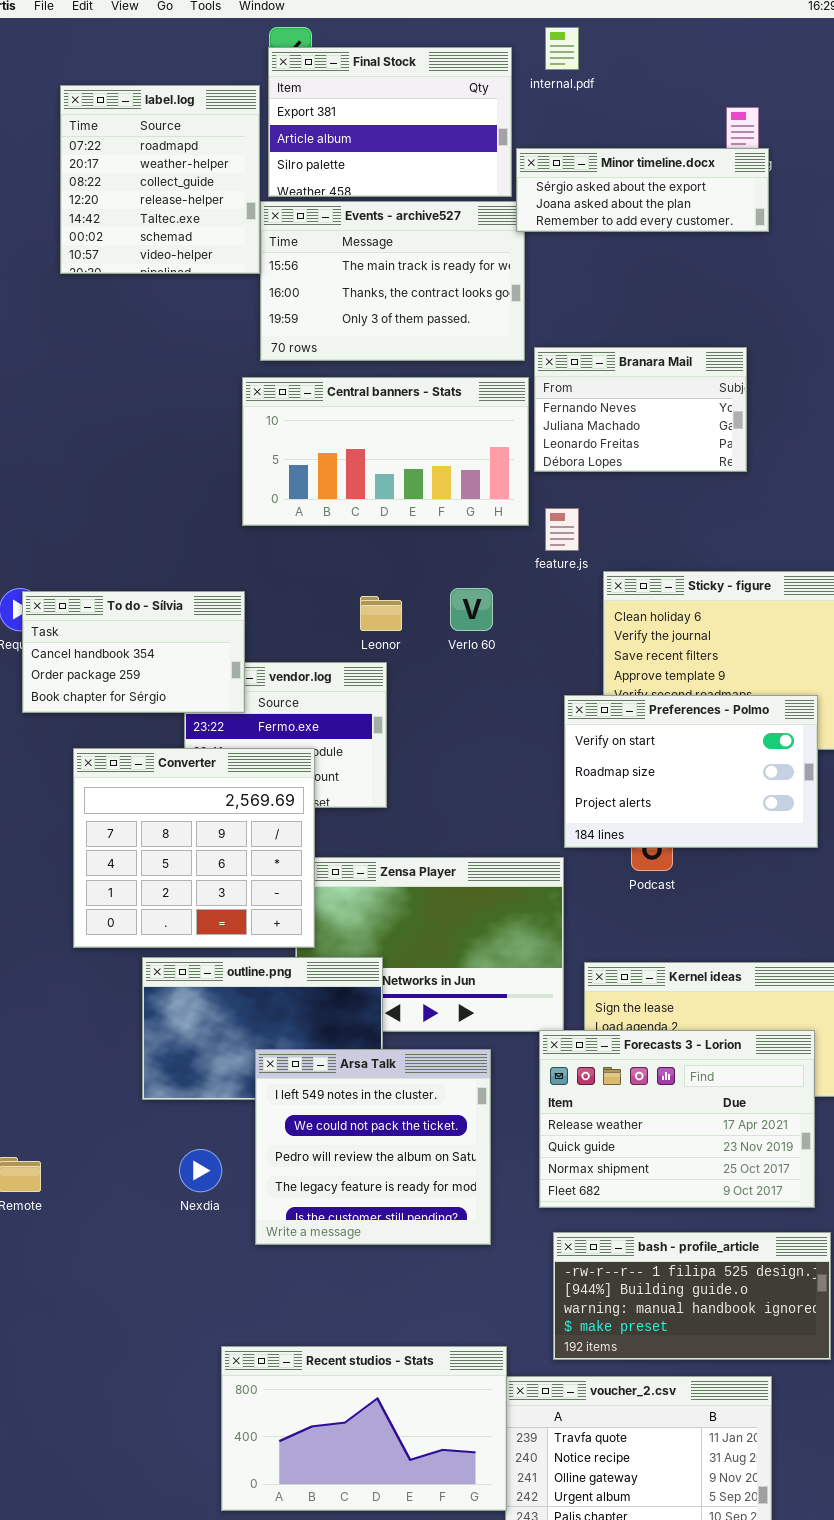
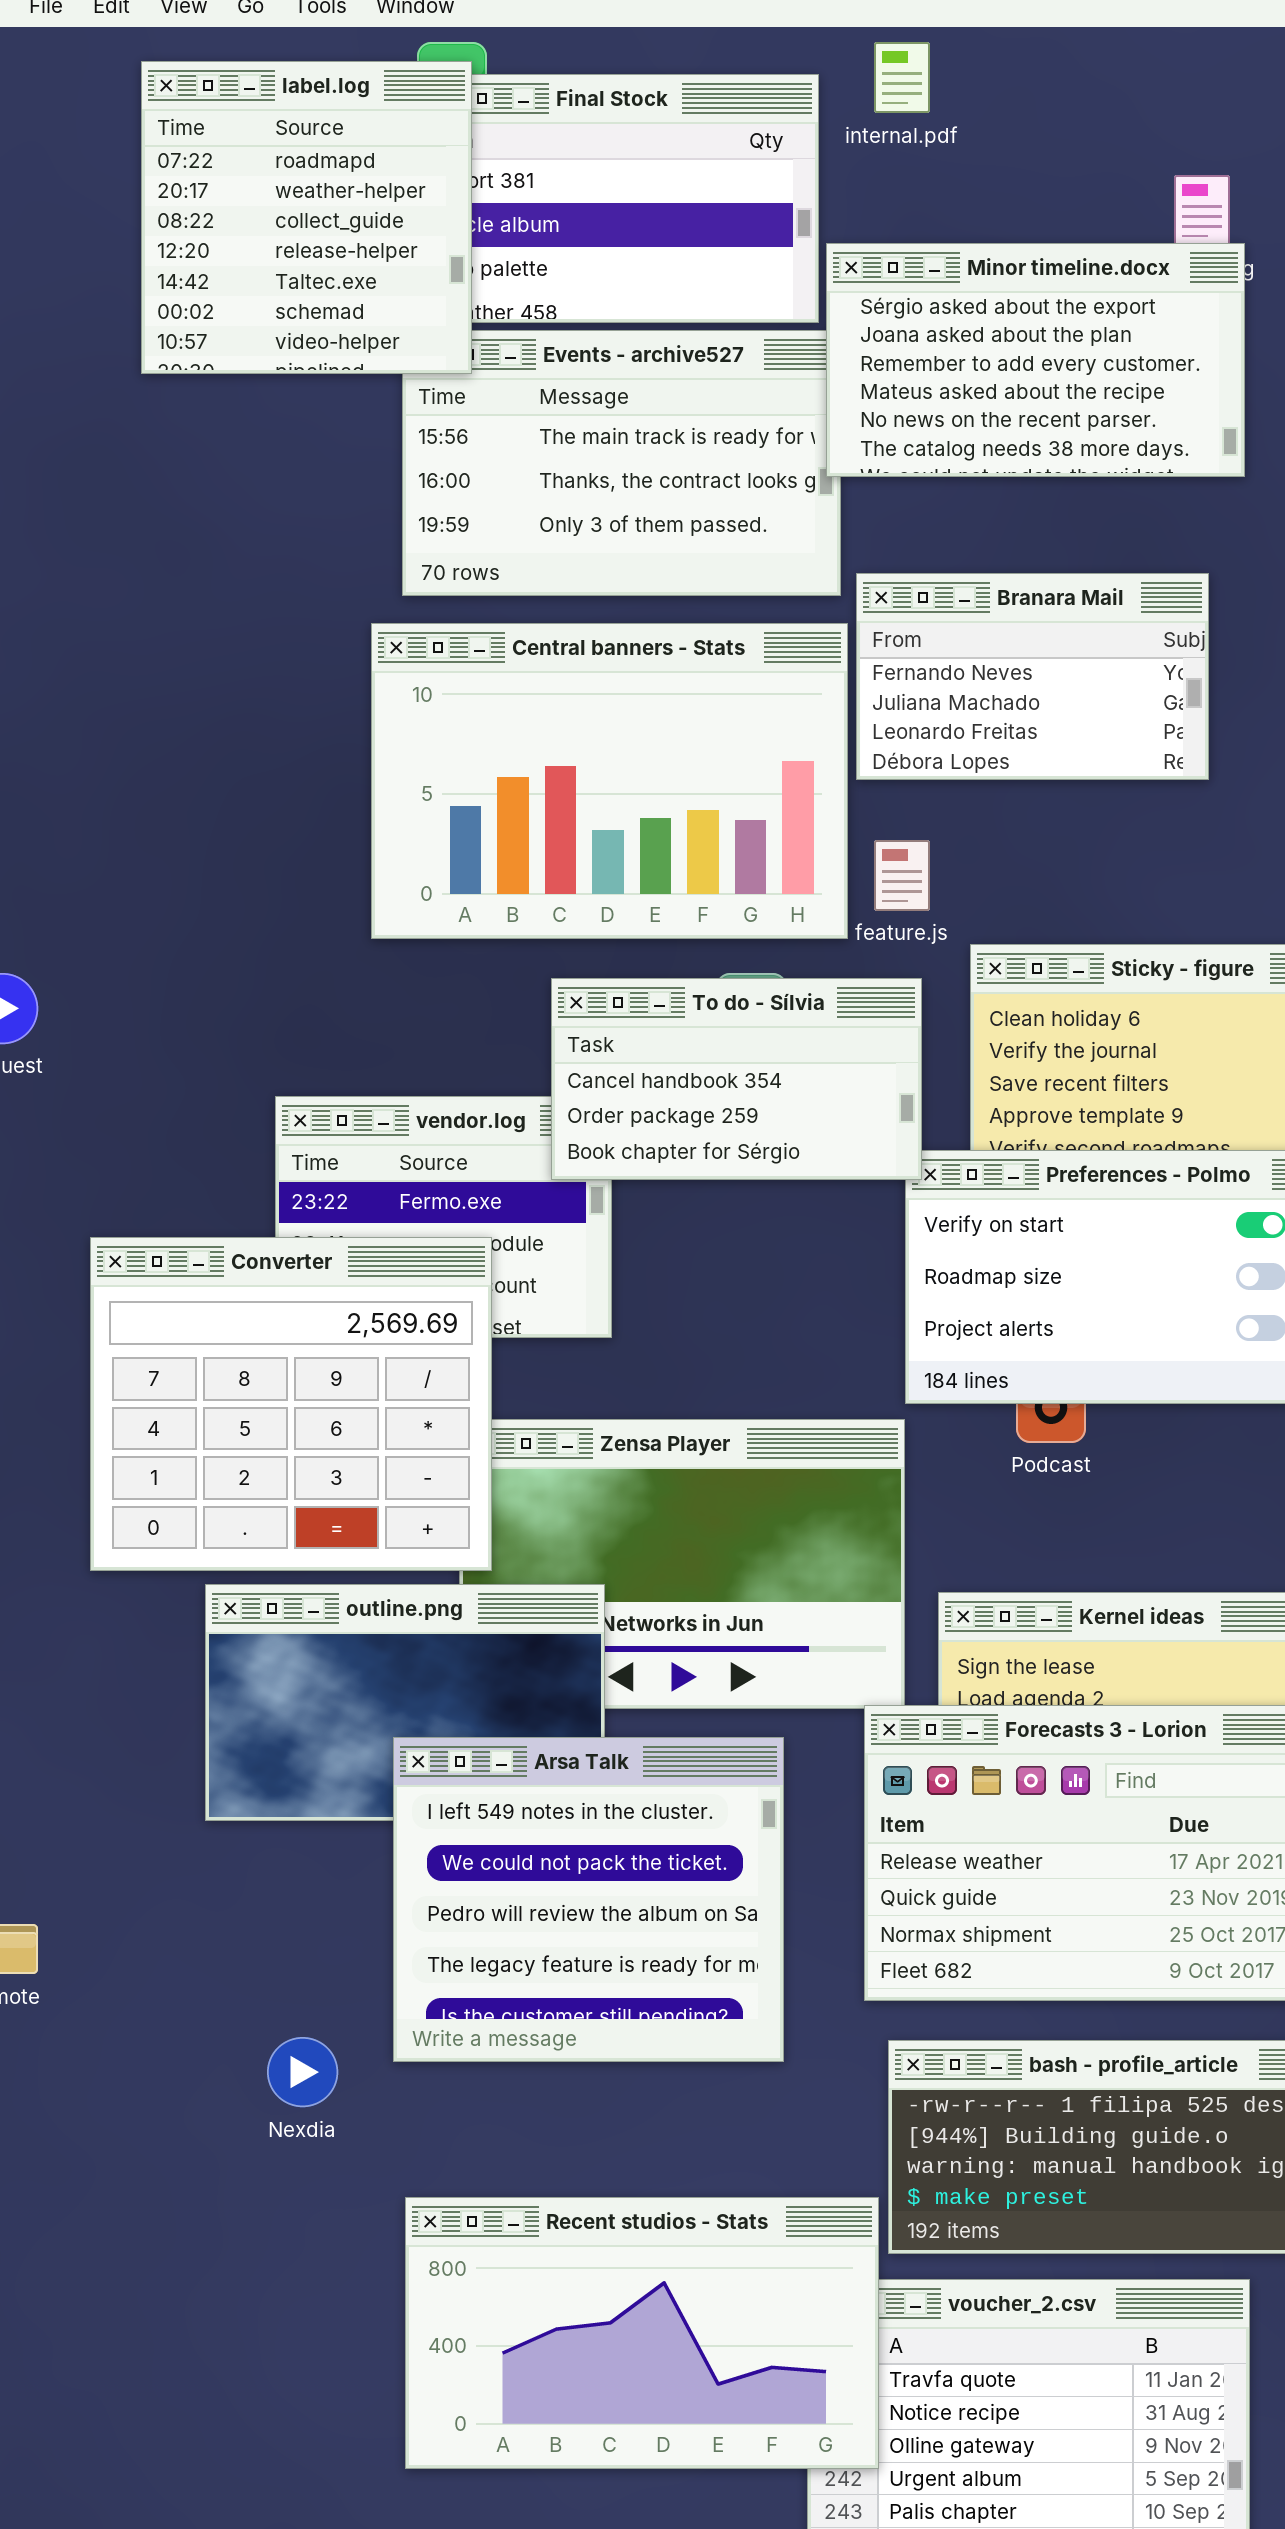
label.log: [60,85,260,274] -> [141,61,472,374], moved
Minor timeline.docx: [516,148,769,232] -> [826,243,1245,477], resized
Central banners - Stats: [242,377,529,526] -> [371,623,848,939], resized
To do - Sílvia: [22,591,245,713] -> [551,978,922,1180], moved
Nexdia: [179,1149,222,1192] -> [267,2037,338,2107], moved
Recent studios - Stats: [221,1346,507,1511] -> [405,2197,879,2469], moved

